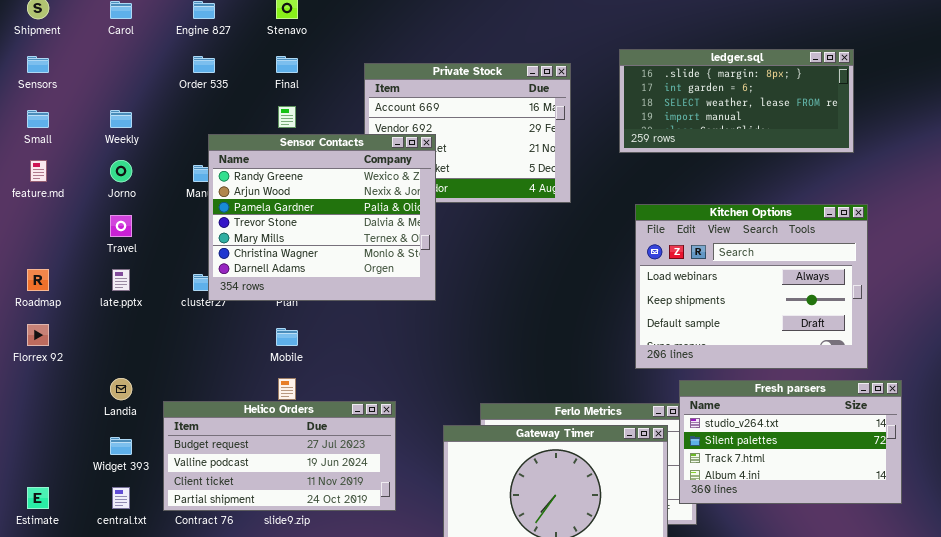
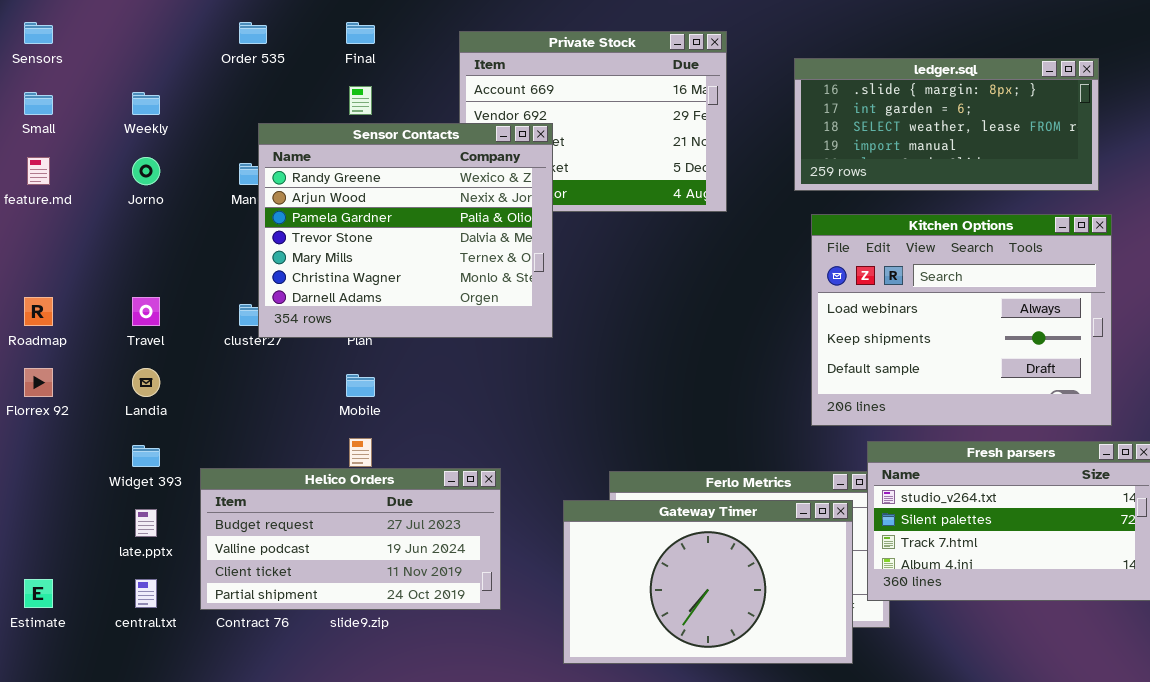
ledger.sql: [619,49,854,153] -> [794,58,1099,191], moved
Travel: [110,215,132,237] -> [132,297,160,326], moved
late.pptx: [112,269,130,291] -> [135,509,157,537], moved
Landia: [110,378,132,400] -> [132,368,160,397], moved
Widget 393: [110,437,132,455] -> [132,445,160,467], moved

